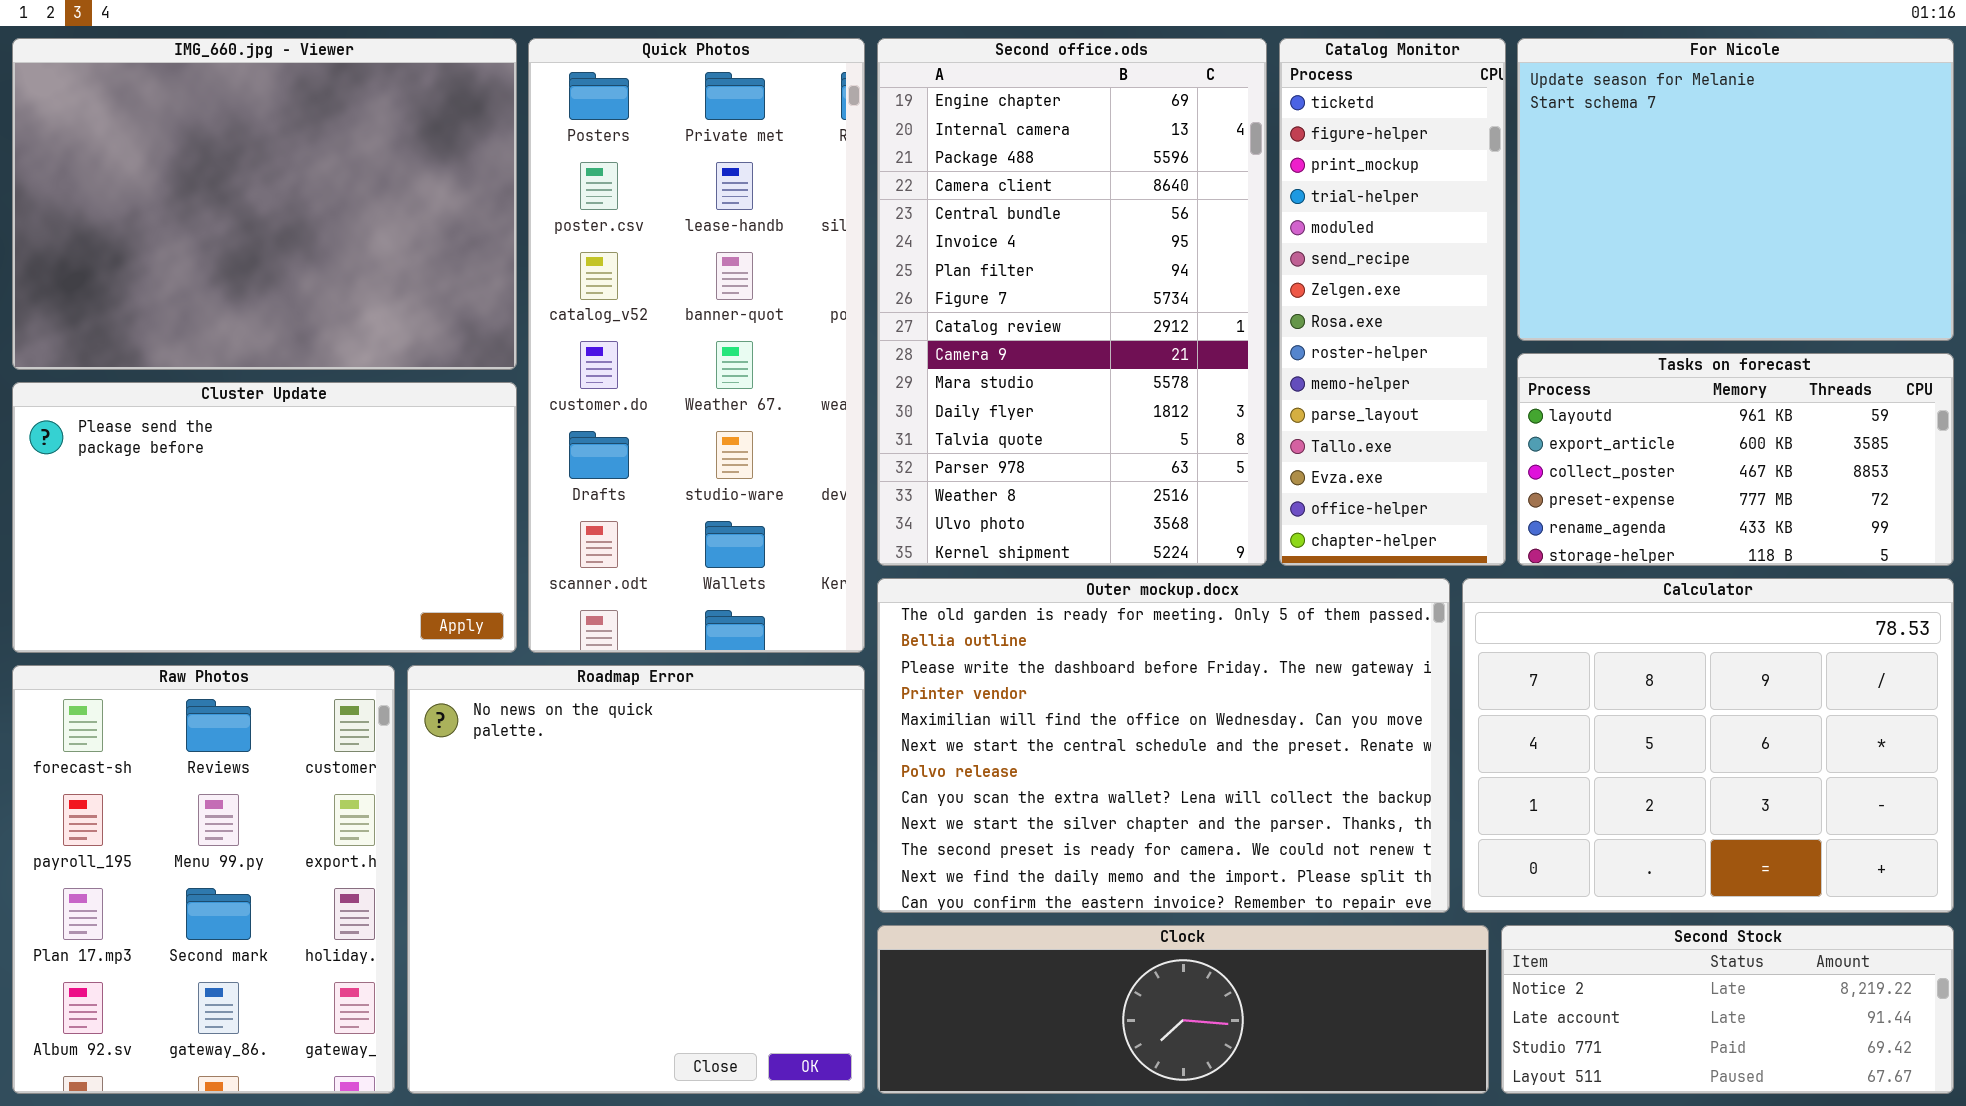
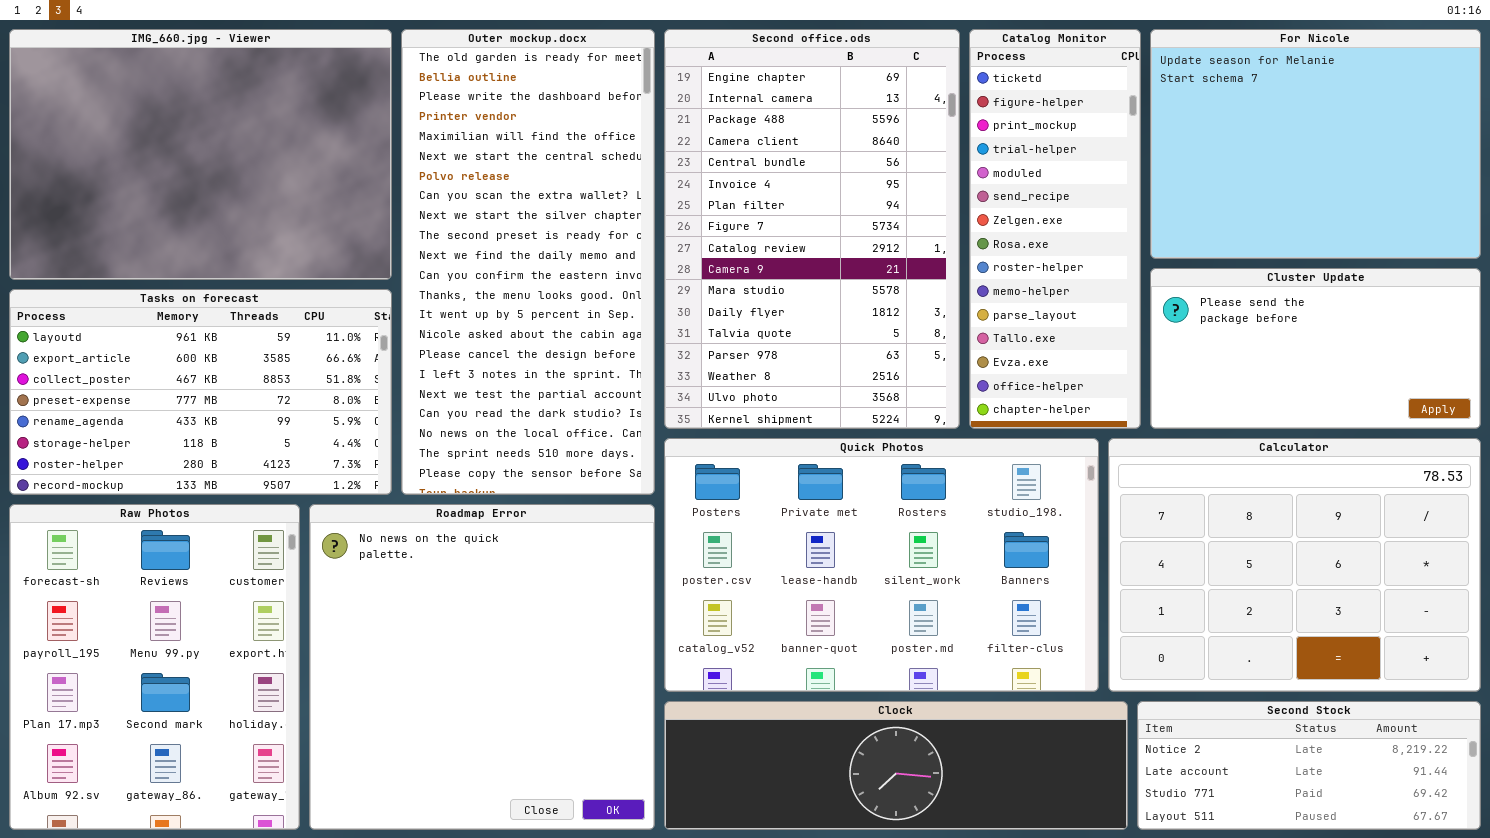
Quick Photos: [528,38,865,653] -> [664,438,1099,692], moved, resized
Tasks on forecast: [1517,353,1954,566] -> [9,289,392,495], moved, resized
Cluster Update: [12,382,517,653] -> [1150,268,1481,429], moved, resized
Outer mockup.docx: [877,578,1450,913] -> [401,29,655,495], moved, resized

